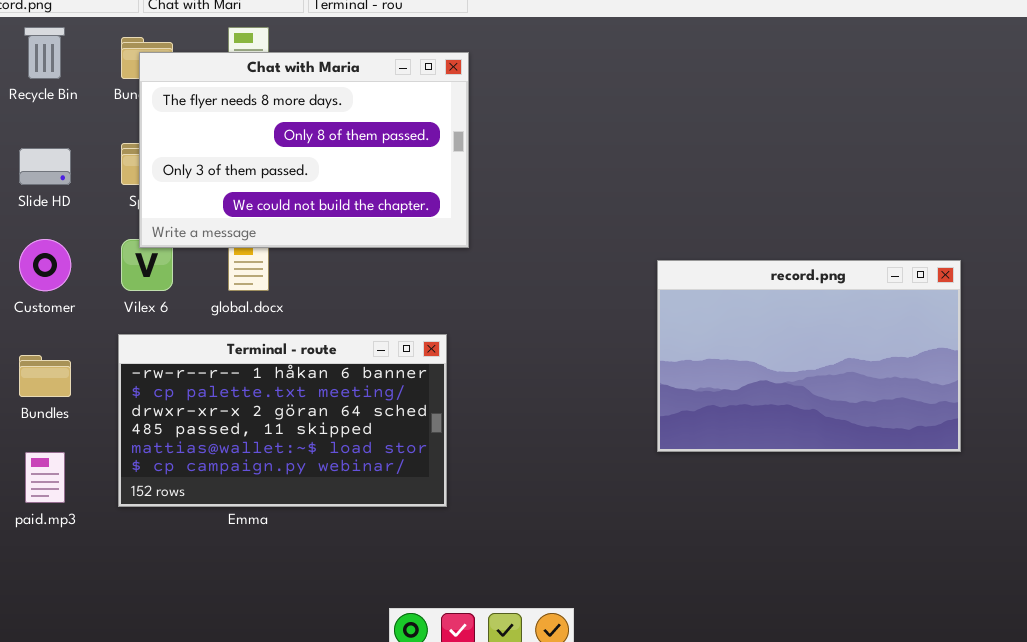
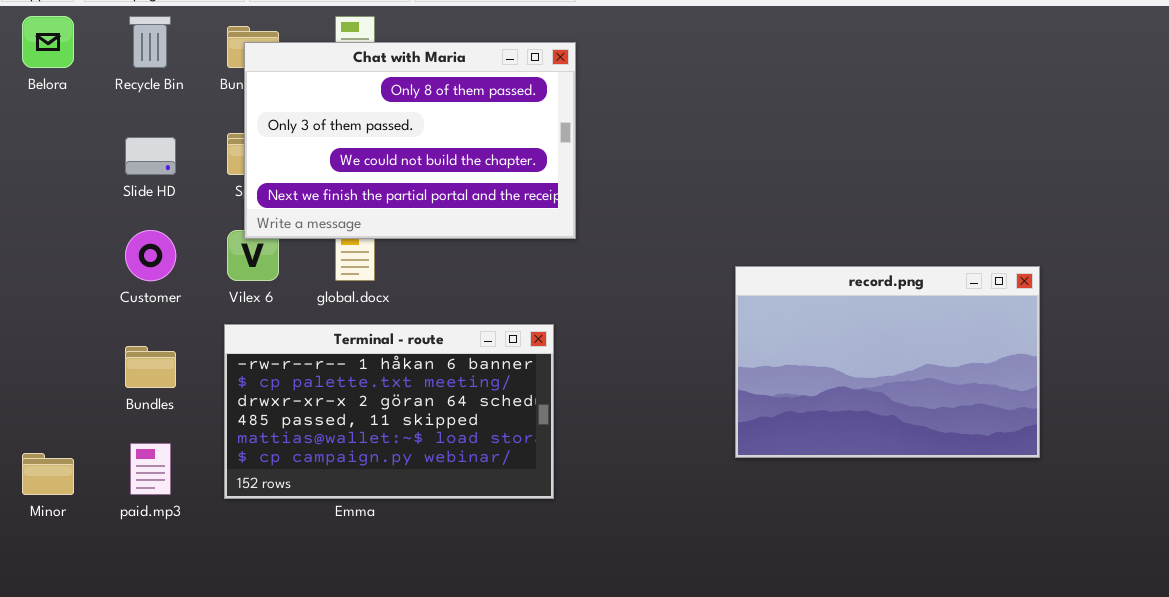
Chat with Maria: [139,52,469,248] -> [244,42,576,239], scrolled down 1 row
record.png: [657,260,961,452] -> [735,266,1040,458], moved

